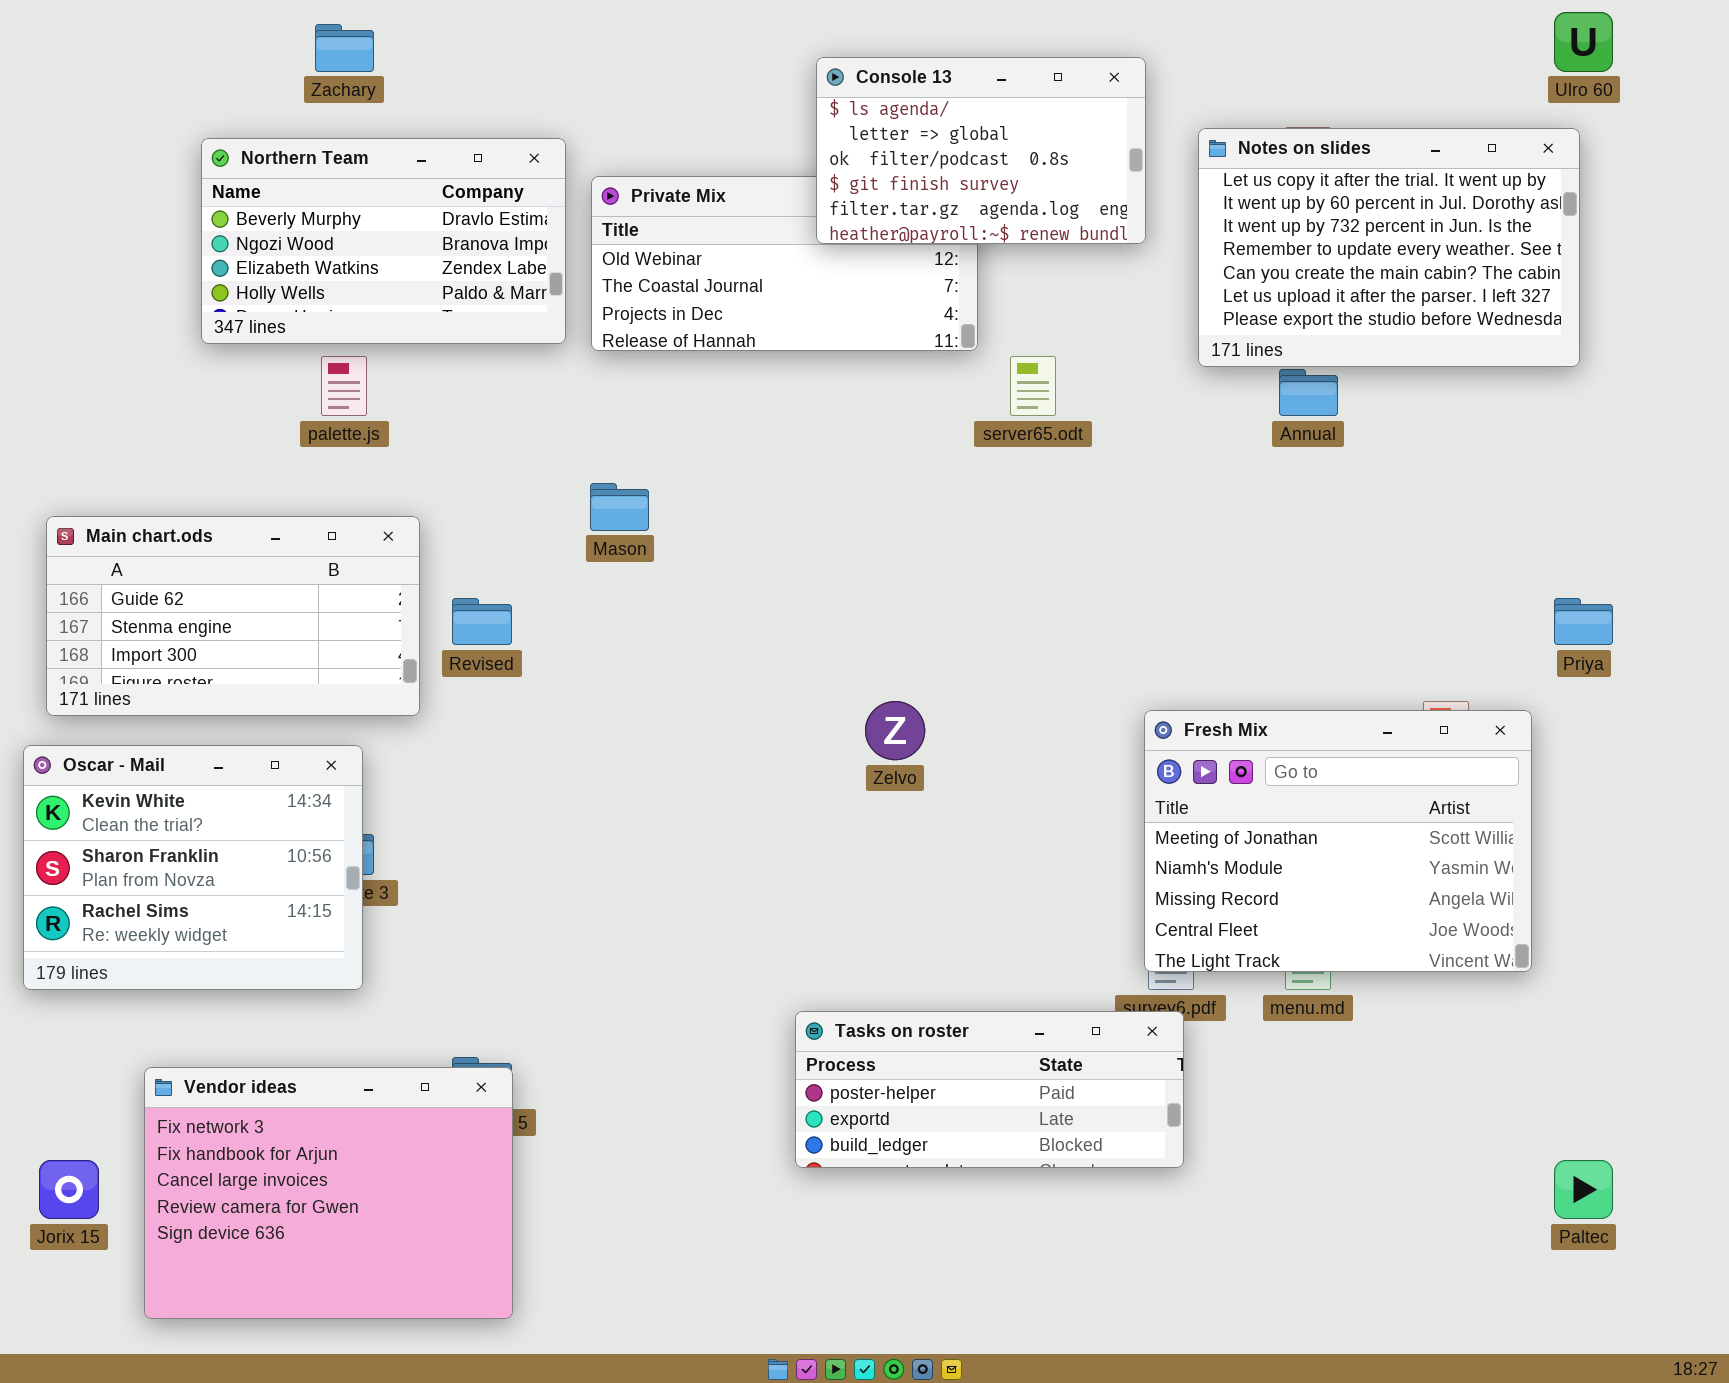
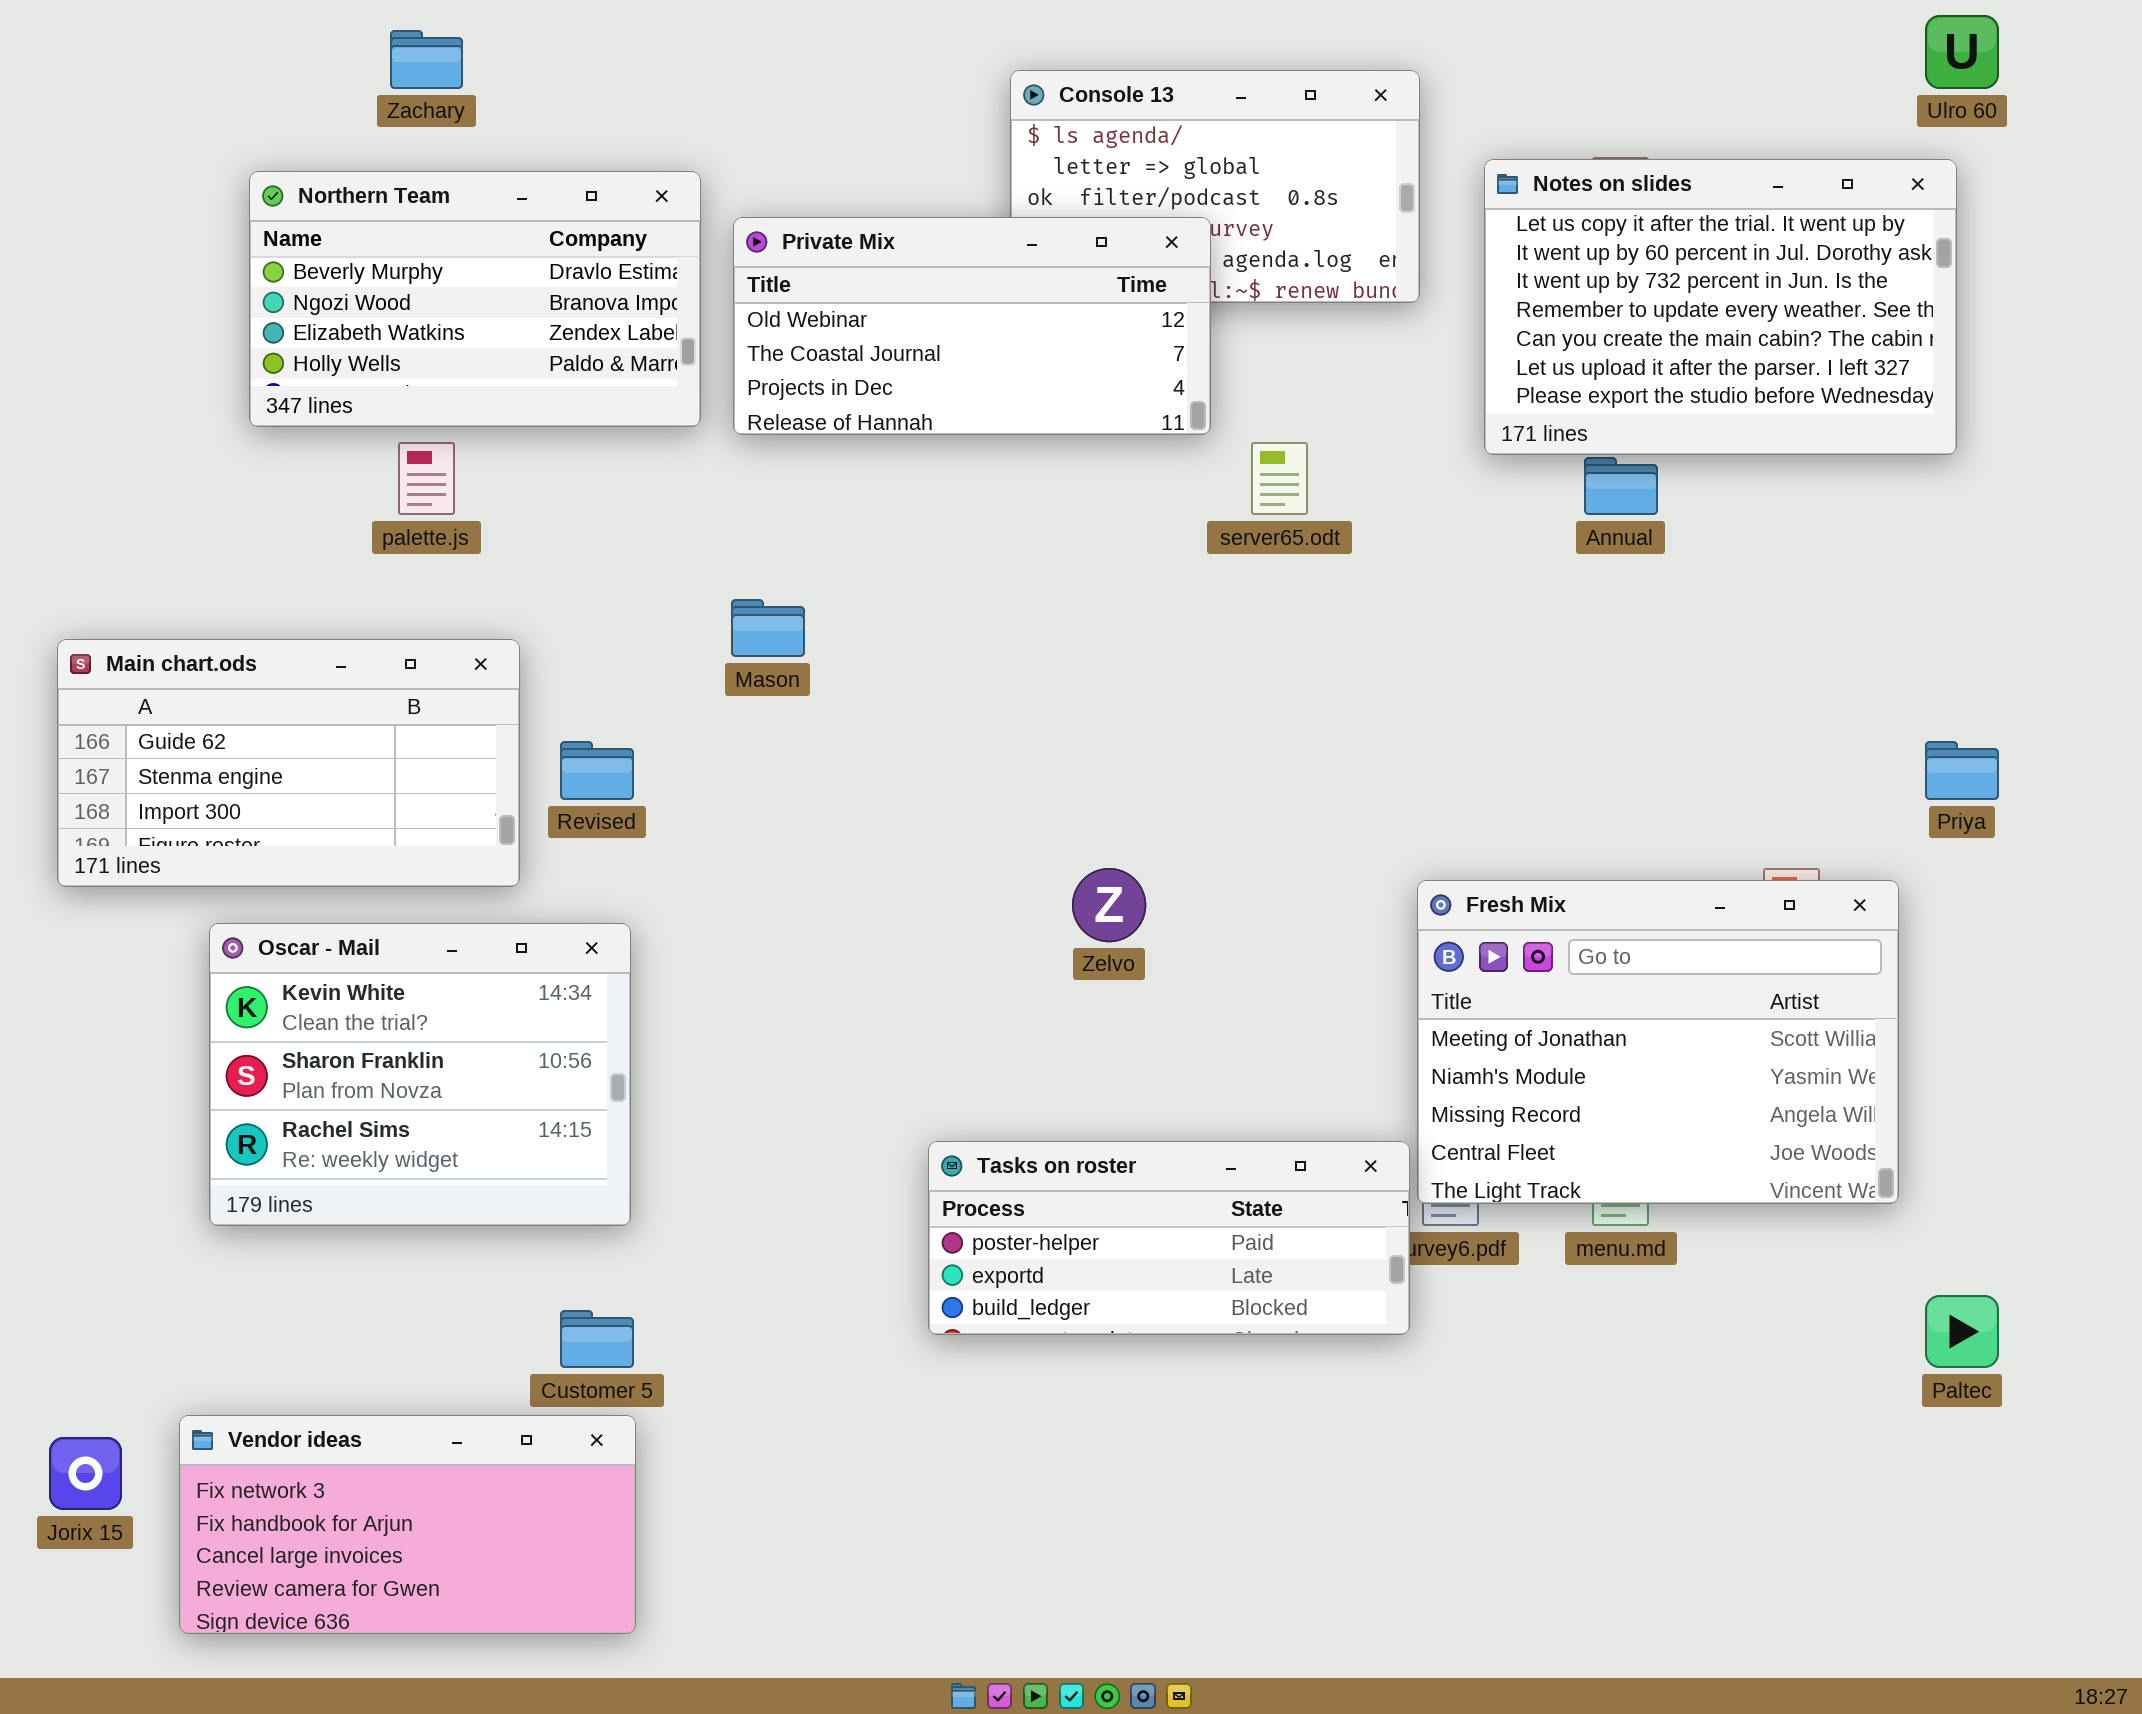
Private Mix: [591,176,978,351] -> [733,217,1211,435], raised
Oscar - Mail: [23,745,363,990] -> [209,923,631,1226], moved
Tasks on roster: [795,1011,1184,1168] -> [928,1141,1410,1335], moved
Vendor ideas: [144,1067,513,1319] -> [179,1415,636,1634], resized
Paltec: [1554,1160,1613,1219] -> [1925,1295,1999,1368], moved

